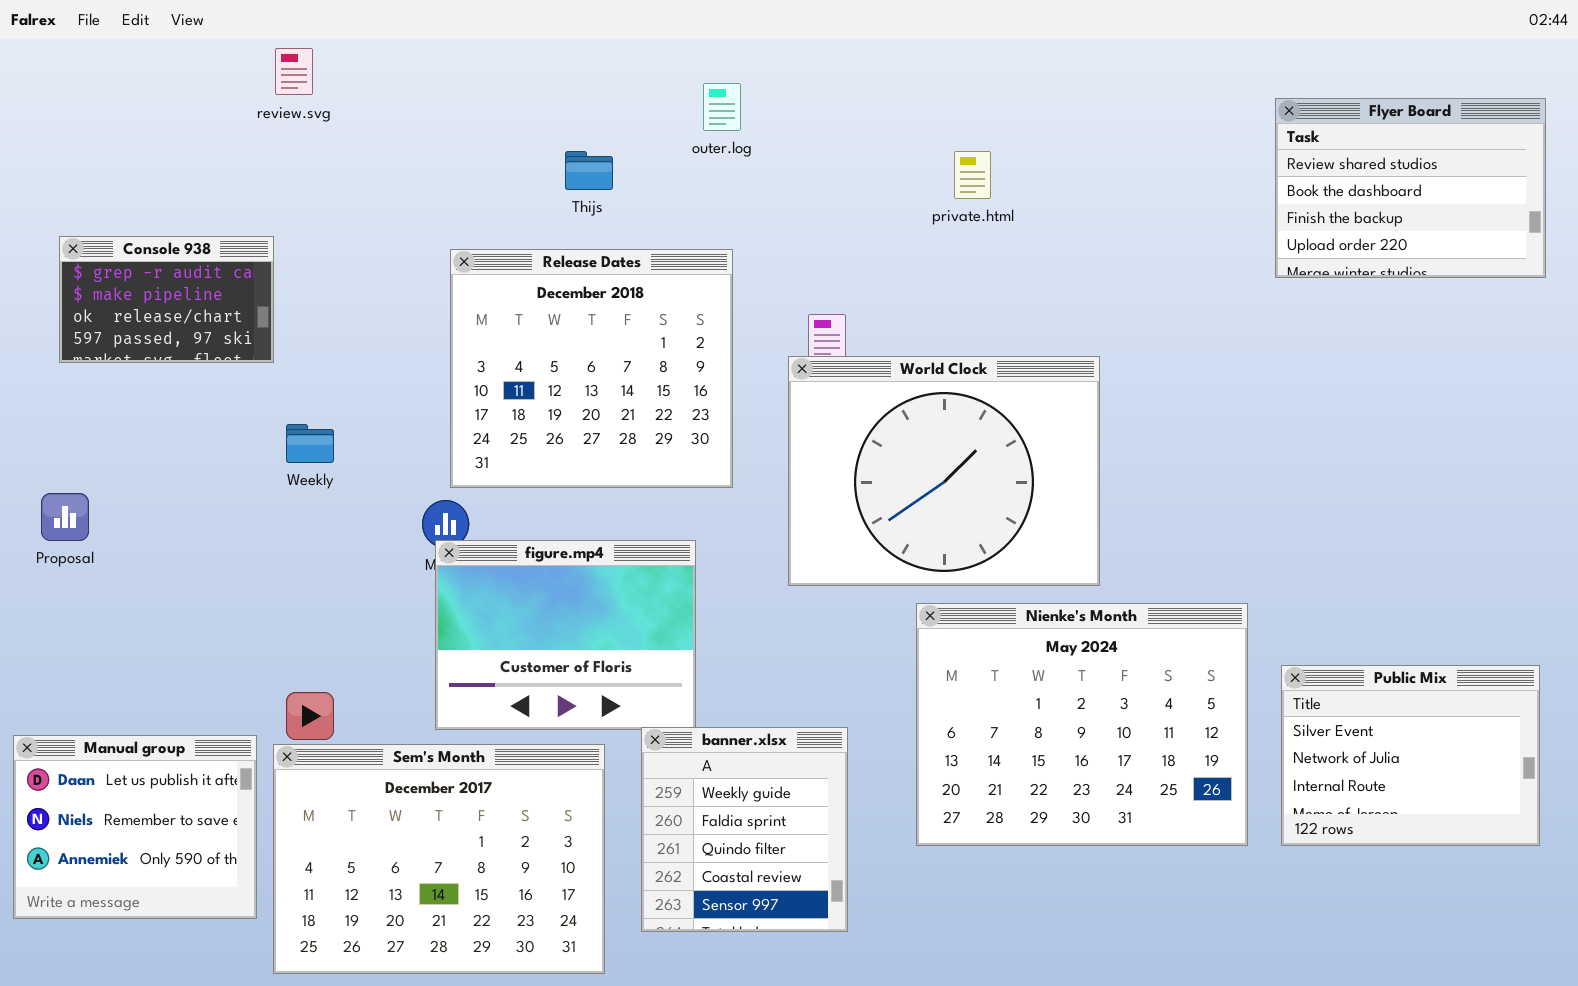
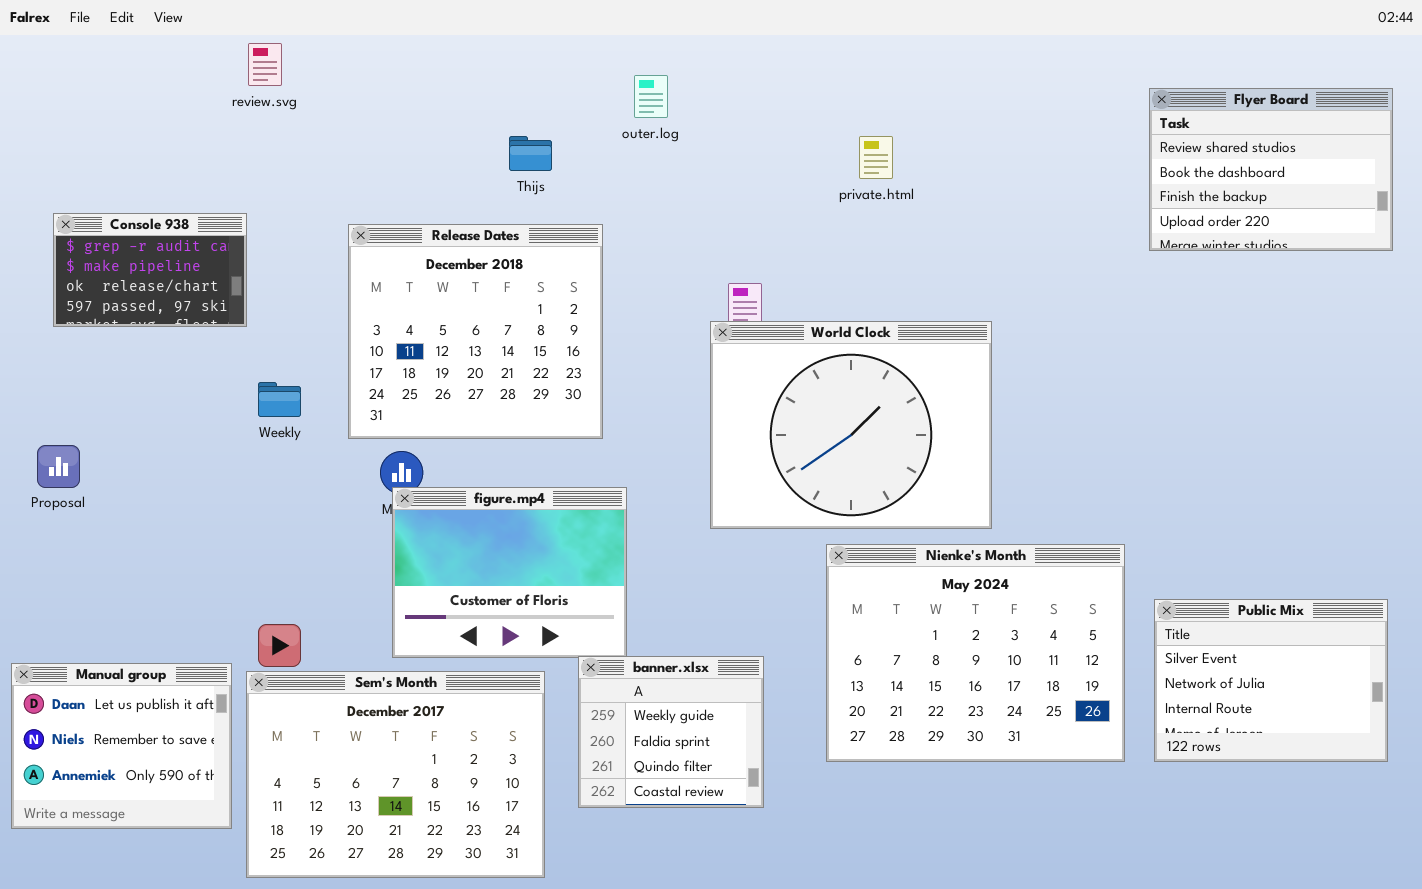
Release Dates: [450,249,733,488] -> [348,224,603,439], moved
banner.xlsx: [641,727,848,932] -> [578,656,764,808], resized

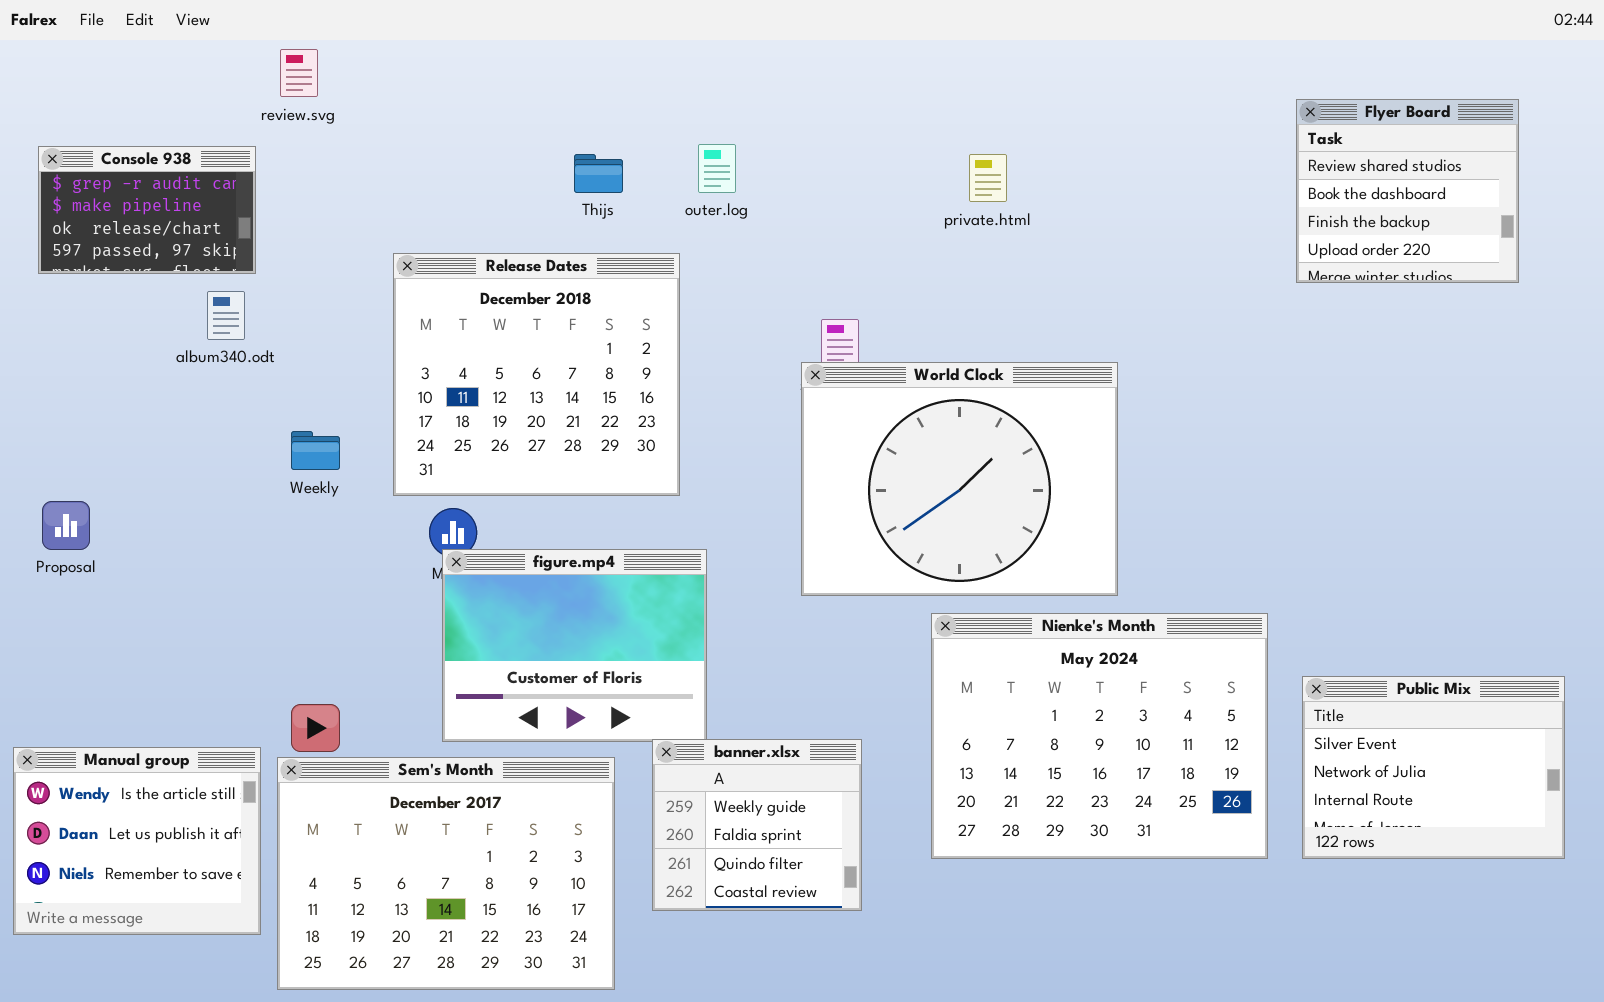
outer.log: [634,75,668,118] -> [698,144,736,193], moved
Flyer Board: [1149,88,1393,251] -> [1296,99,1519,283], resized
Console 938: [53,213,247,327] -> [38,146,256,274], moved
Manual group: [11,663,232,829] -> [13,747,261,935], scrolled up 1 row

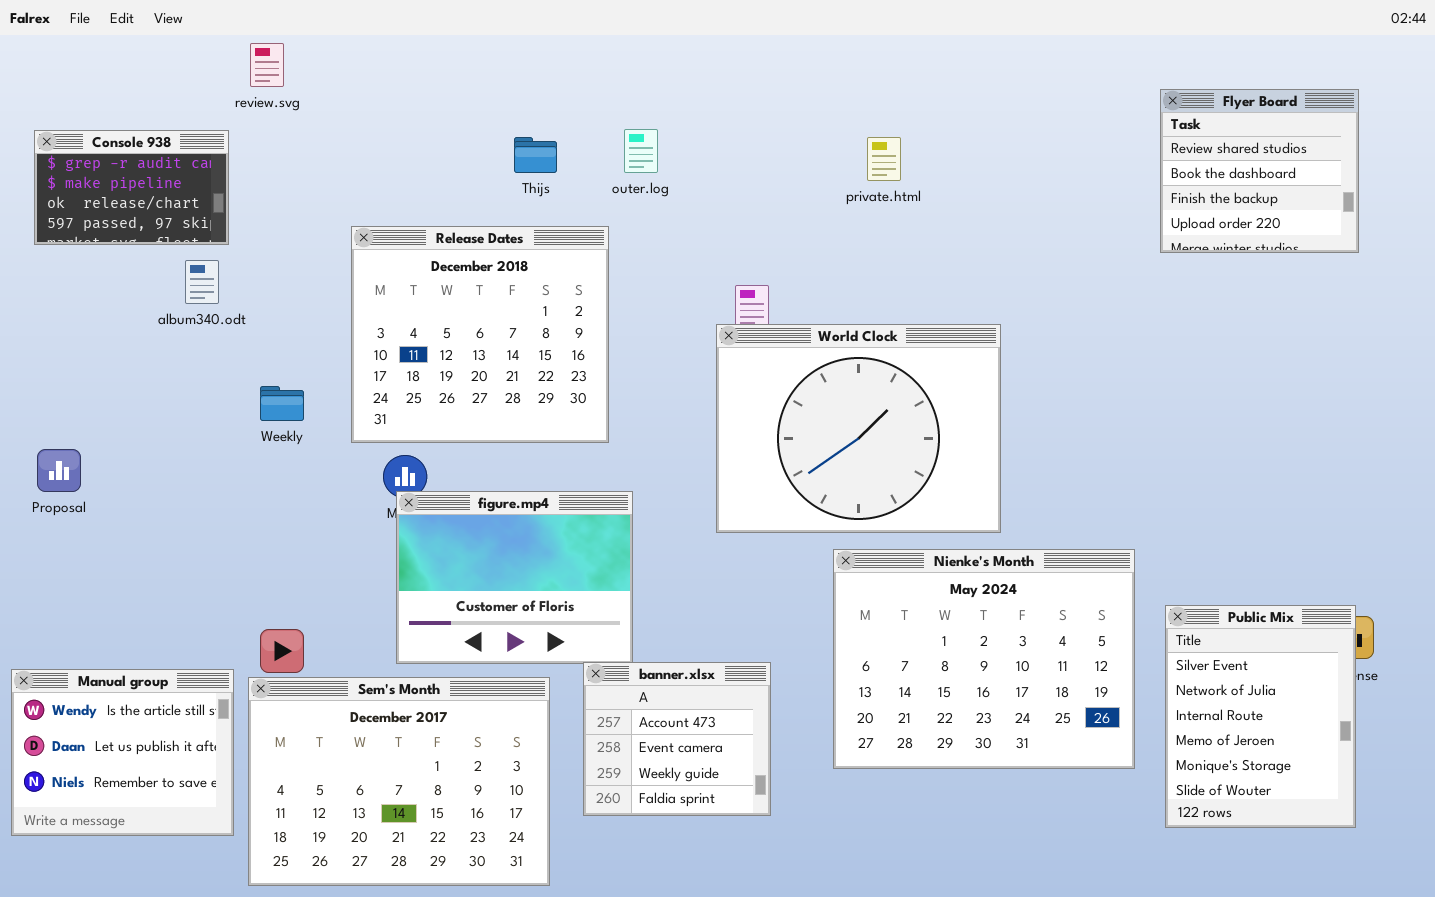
Public Mix: [1302,676,1565,859] -> [1165,605,1356,828], resized
banner.xlsx: [652,739,862,911] -> [583,662,771,816], scrolled up 2 rows

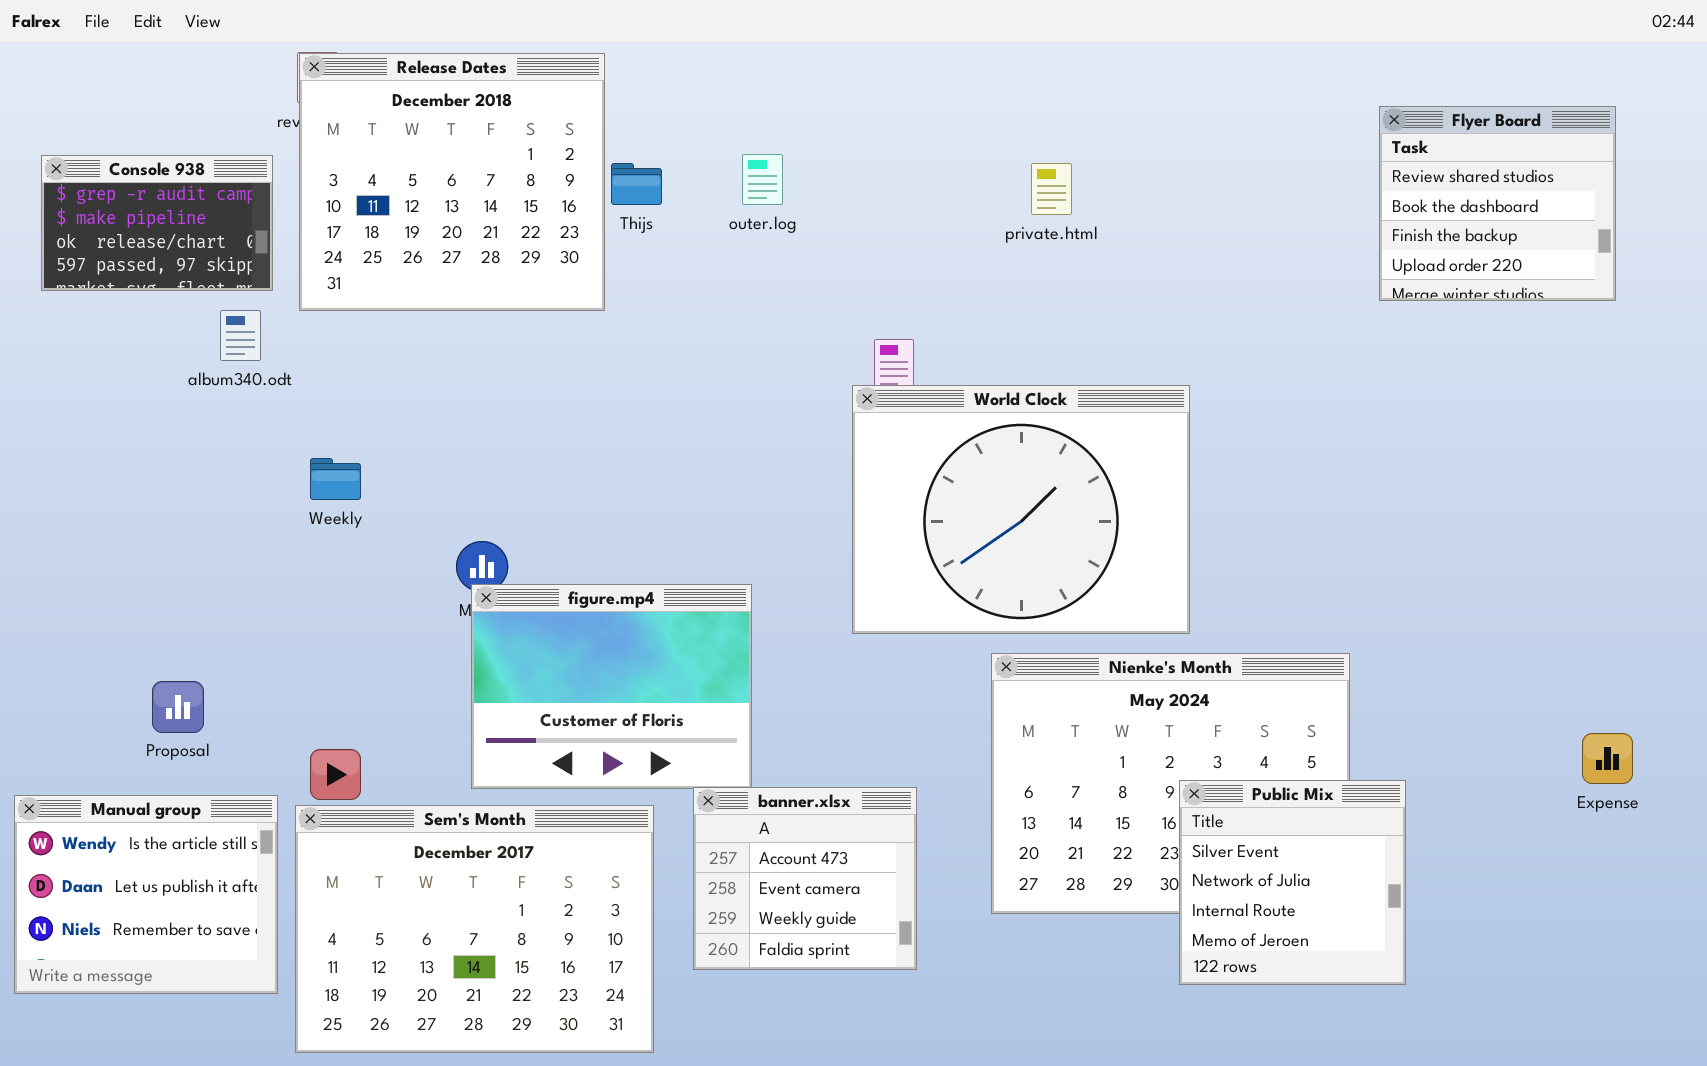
Release Dates: [351,226,609,443] -> [299,53,605,311], moved
Proposal: [37,449,81,492] -> [152,681,204,733], moved
Public Mix: [1165,605,1356,828] -> [1179,780,1406,985], moved, resized

